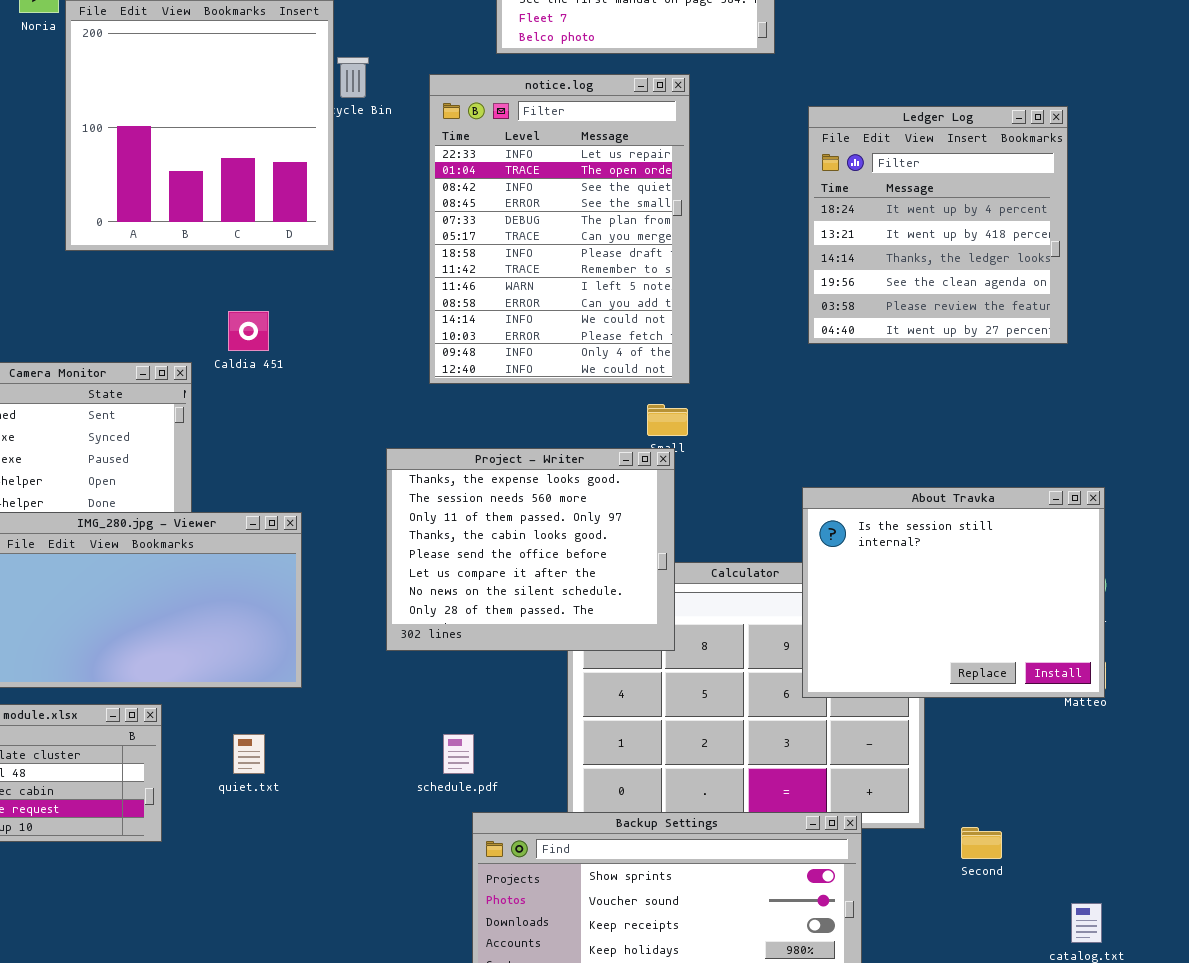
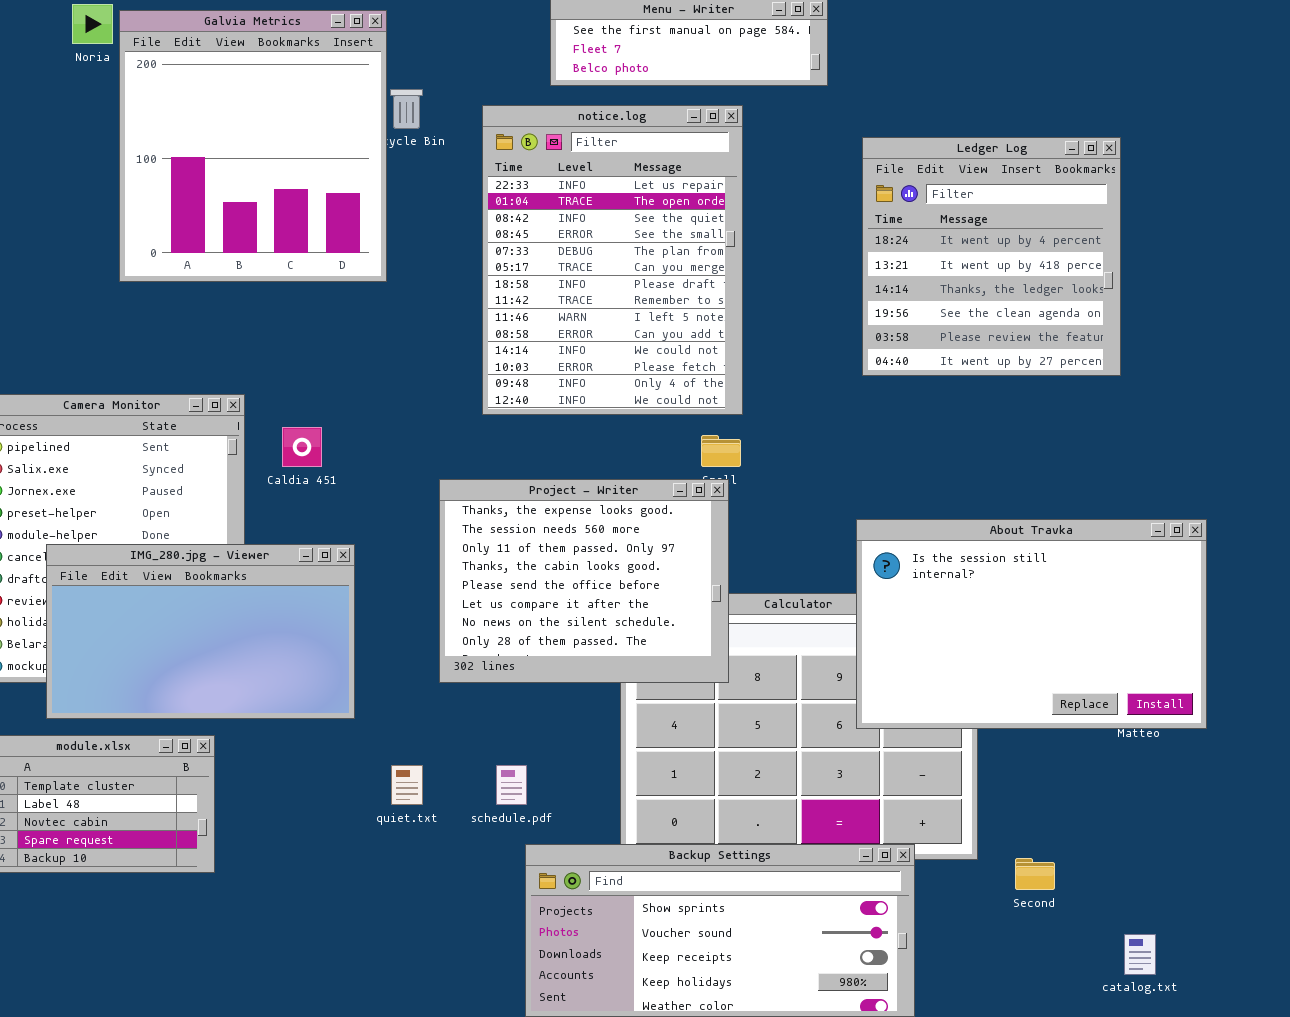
Caldia 451: [228,311,269,351] -> [282,427,322,467], moved
About Travka: [802,487,1105,698] -> [856,519,1207,729], resized
quiet.txt: [233,734,265,774] -> [391,765,423,805], moved

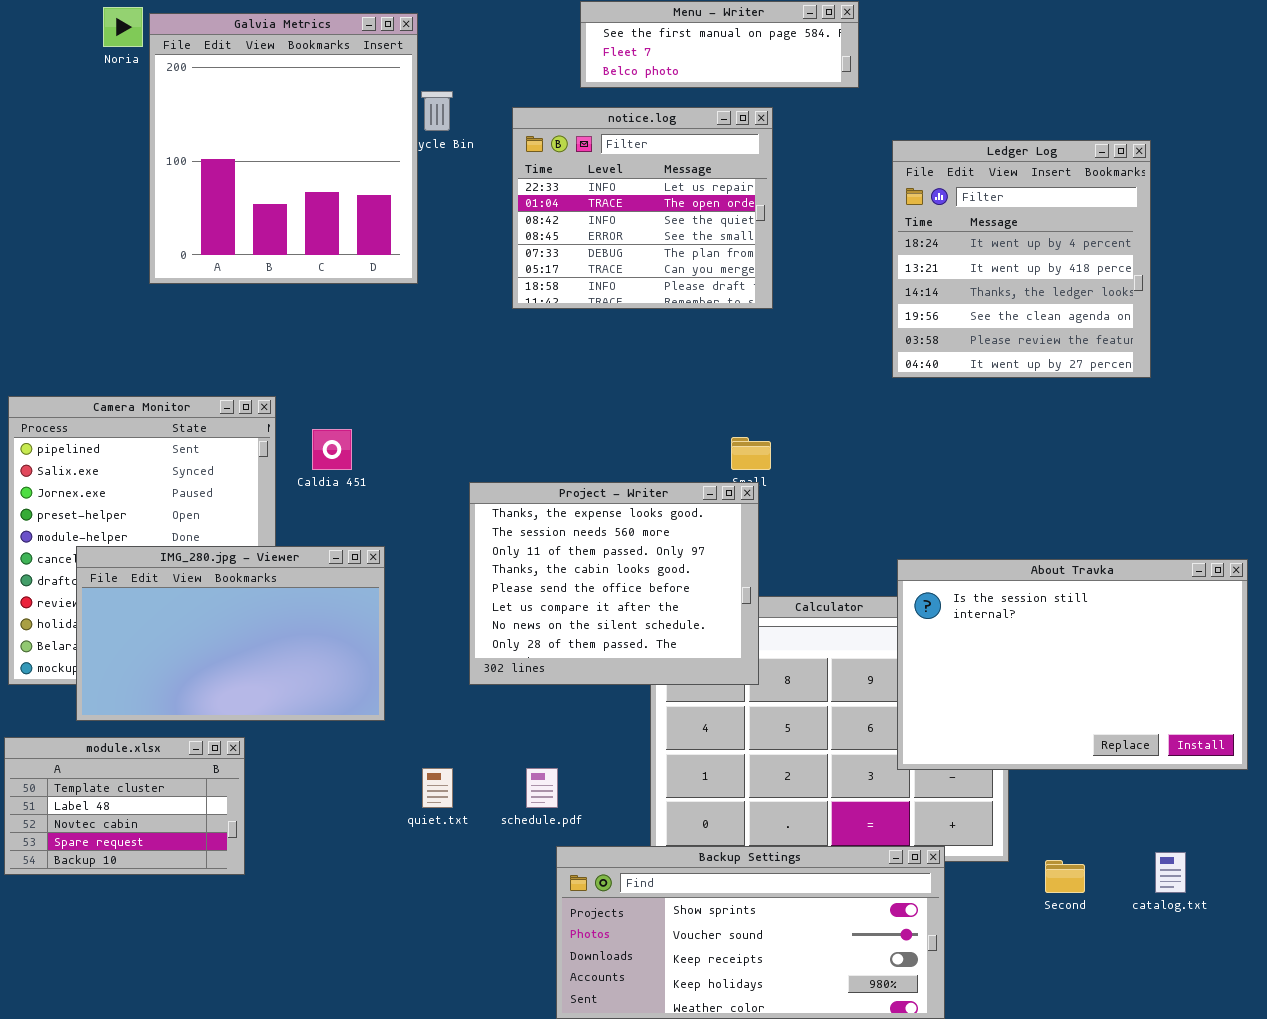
notice.log: [482,105,743,415] -> [512,107,773,309], resized
About Travka: [856,519,1207,729] -> [897,559,1248,770], moved
catalog.txt: [1124,934,1156,975] -> [1155,852,1186,893], moved

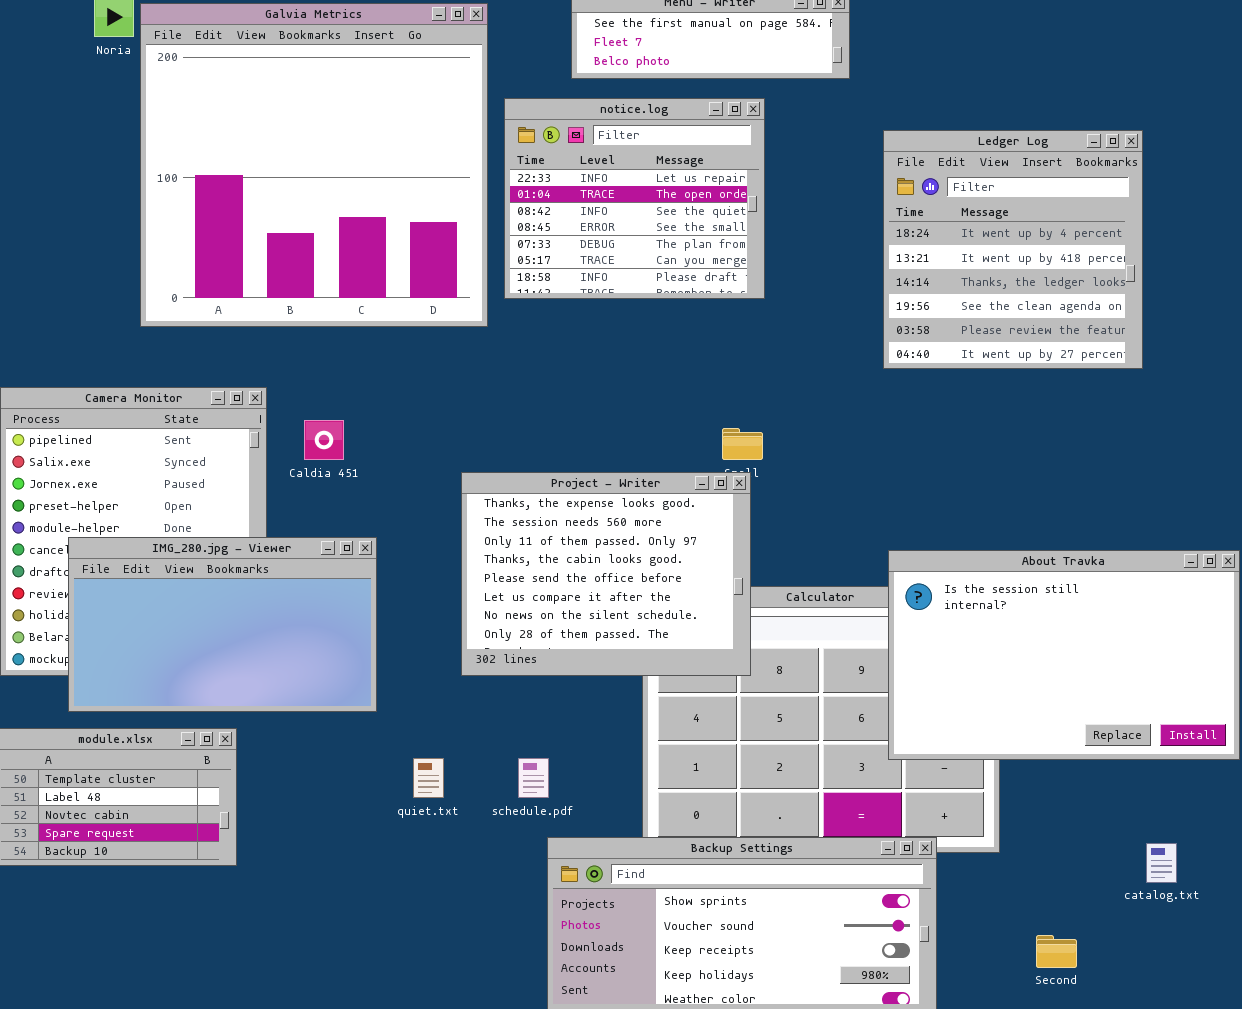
Galvia Metrics: [149,13,418,284] -> [140,3,488,327], resized
Second: [1045,860,1085,893] -> [1036,935,1077,968], moved

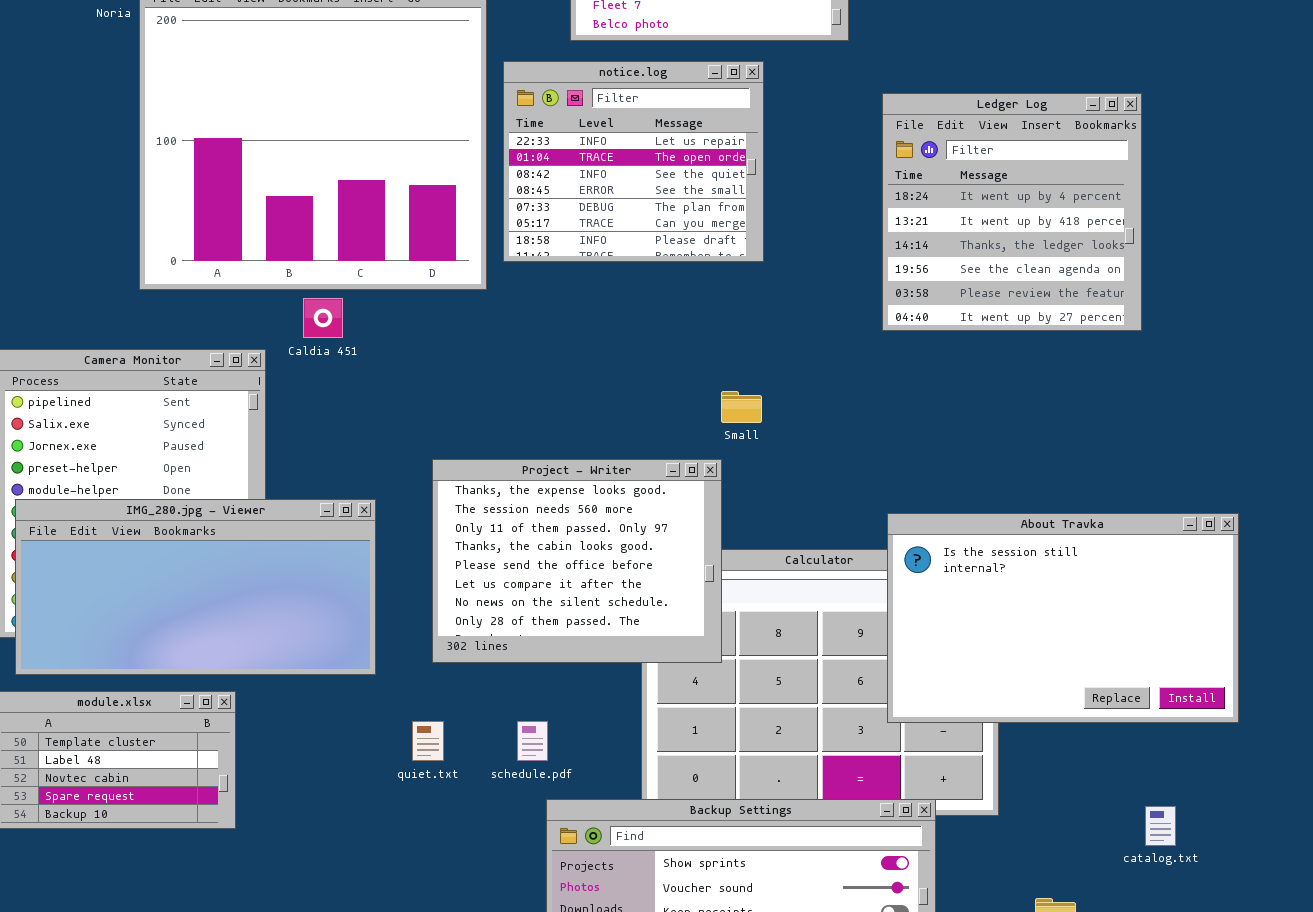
Caldia 451: [304,420,344,460] -> [303,298,343,338], moved
Project - Writer: [461,472,751,676] -> [432,459,722,663], moved
IMG_280.jpg - Viewer: [68,537,377,712] -> [15,499,376,675], resized

